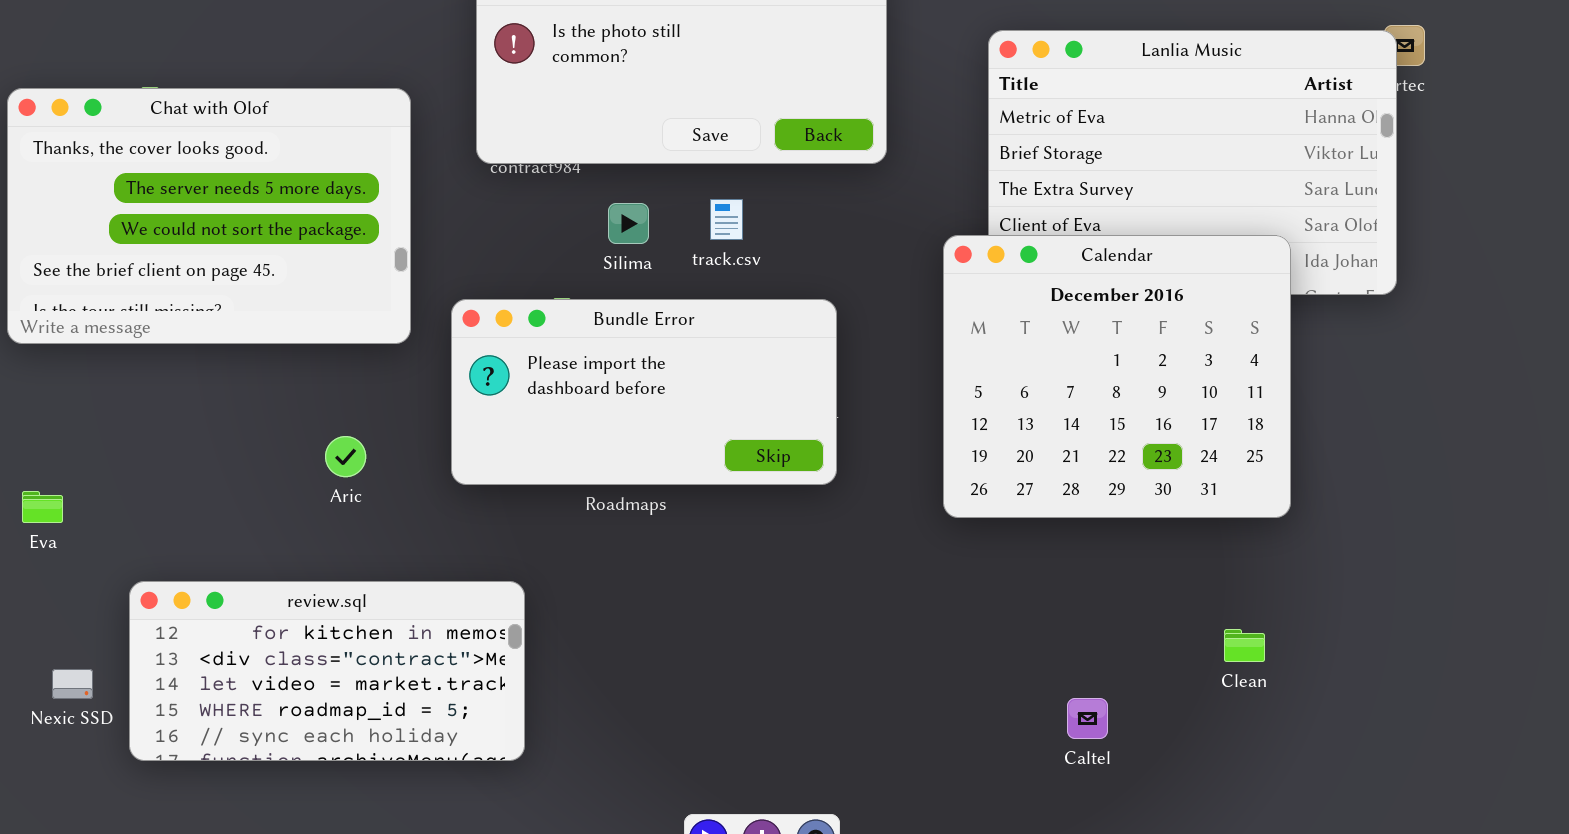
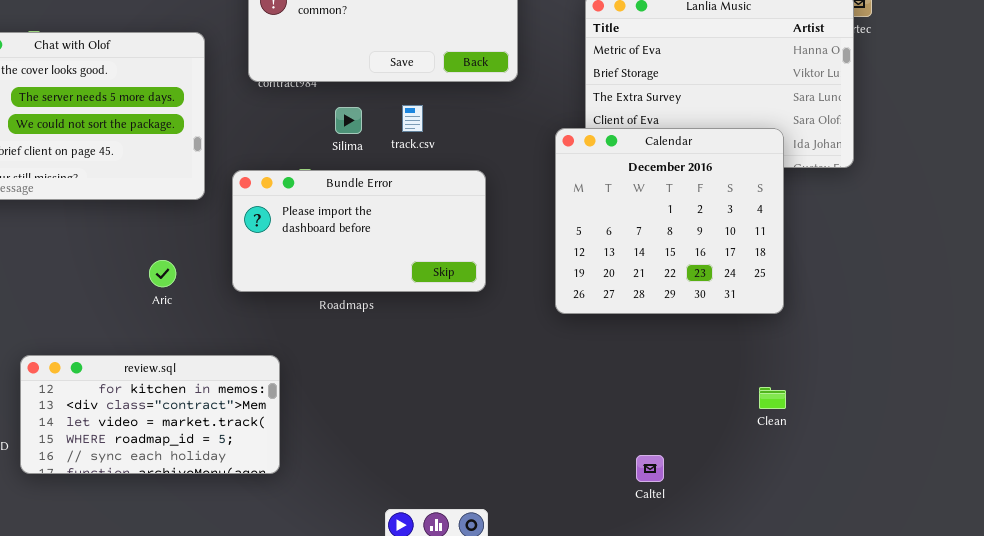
Clean: [1224,629,1265,662] -> [759,387,786,409], moved
Caltel: [1067,698,1108,739] -> [636,455,664,482], moved

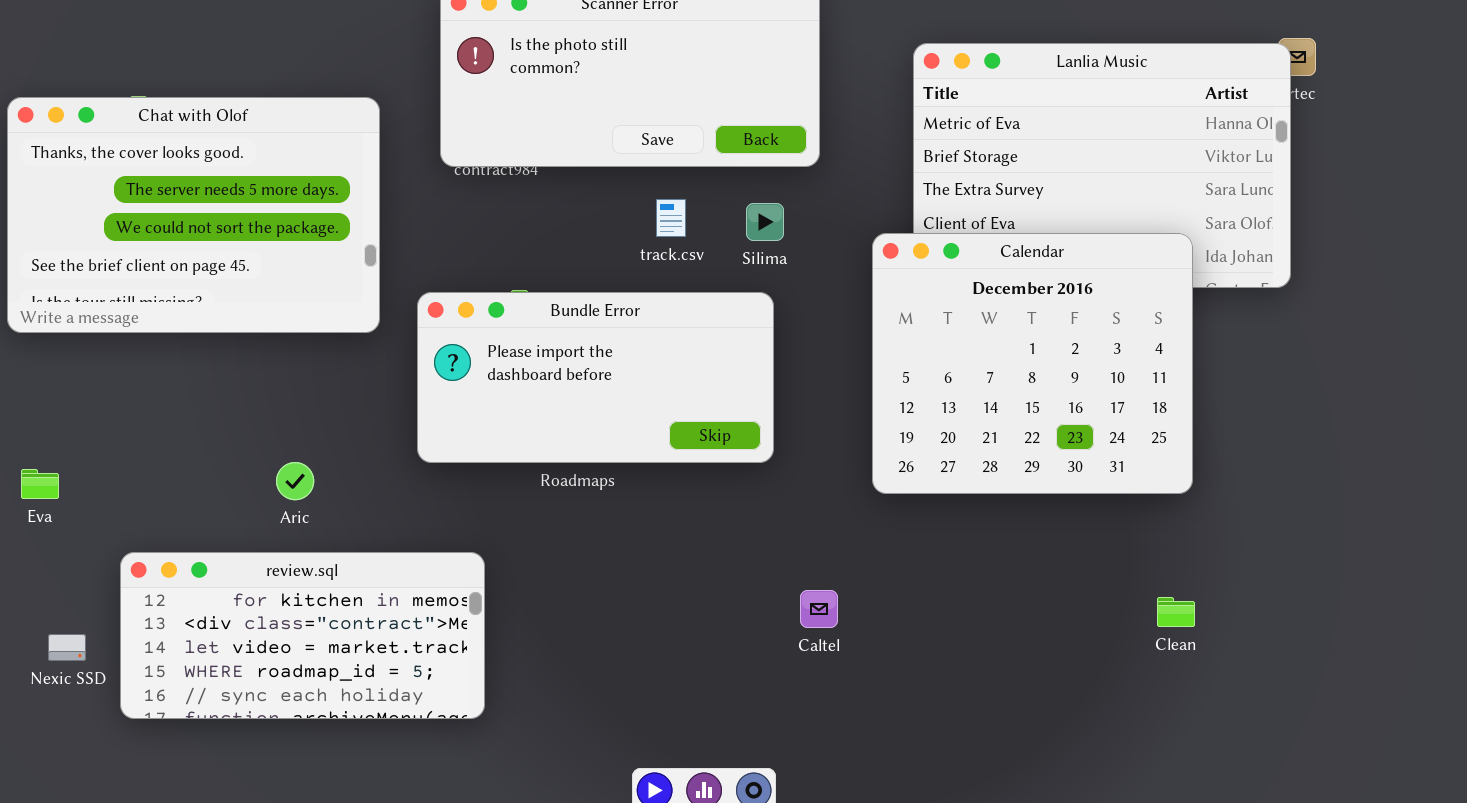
Silima: [335,107,362,134] -> [746,203,784,241], moved
Aric: [149,260,176,287] -> [276,462,314,500], moved
Caltel: [636,455,664,482] -> [800,590,838,628], moved

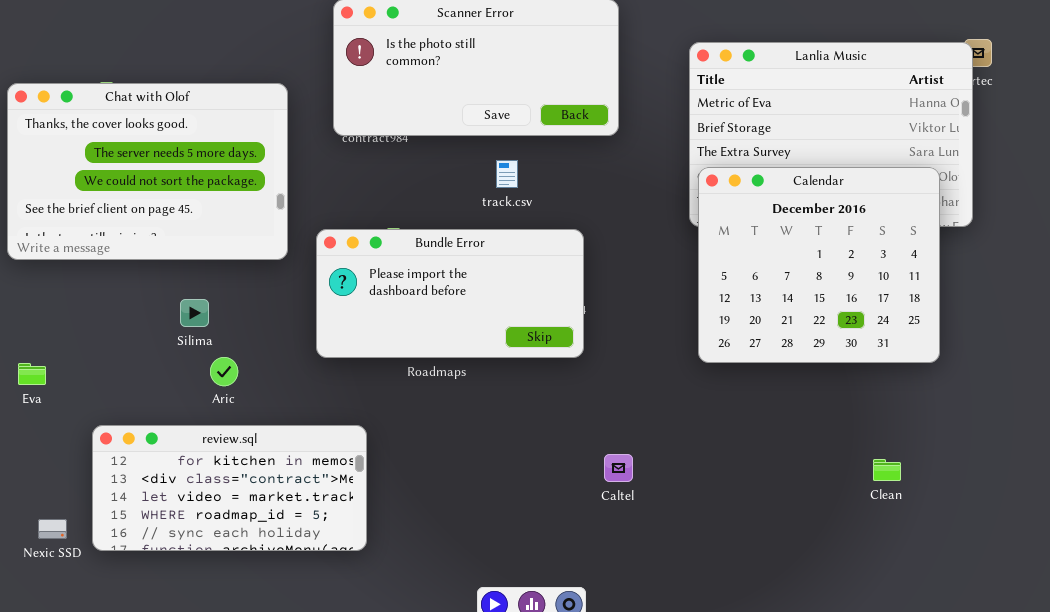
Silima: [746,203,784,241] -> [180,299,209,327], moved
Calendar: [872,233,1193,494] -> [698,167,940,363], moved
Nexic SSD: [48,634,86,661] -> [38,519,67,539], moved

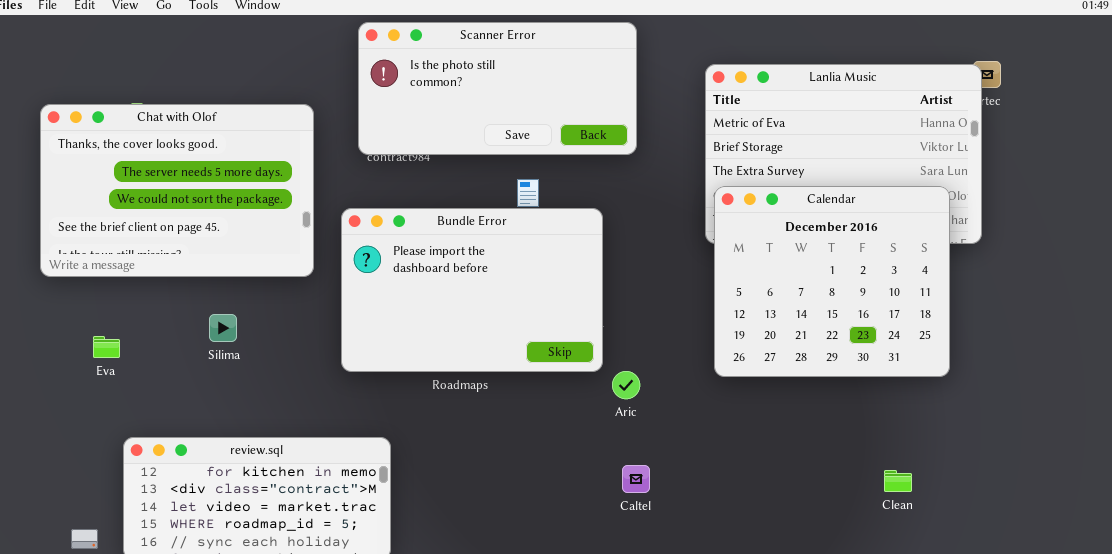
Bundle Error: [316,229,584,358] -> [341,208,603,372], resized
Aric: [210,357,238,386] -> [612,371,640,399], moved
Eva: [18,363,46,385] -> [93,336,120,358], moved

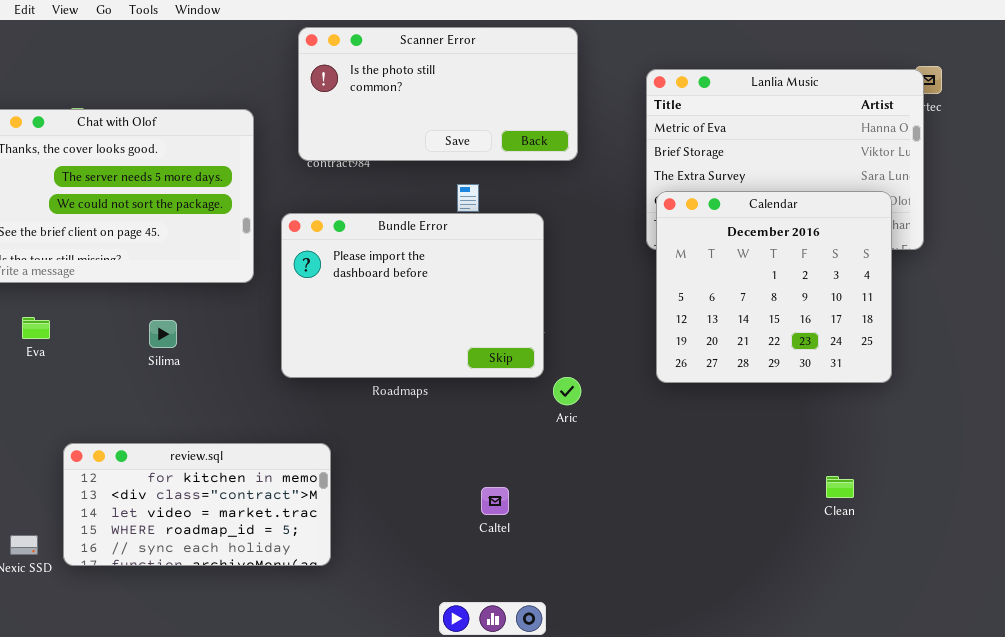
Eva: [93,336,120,358] -> [22,317,50,339], moved
Caltel: [622,465,650,493] -> [481,487,509,515], moved

